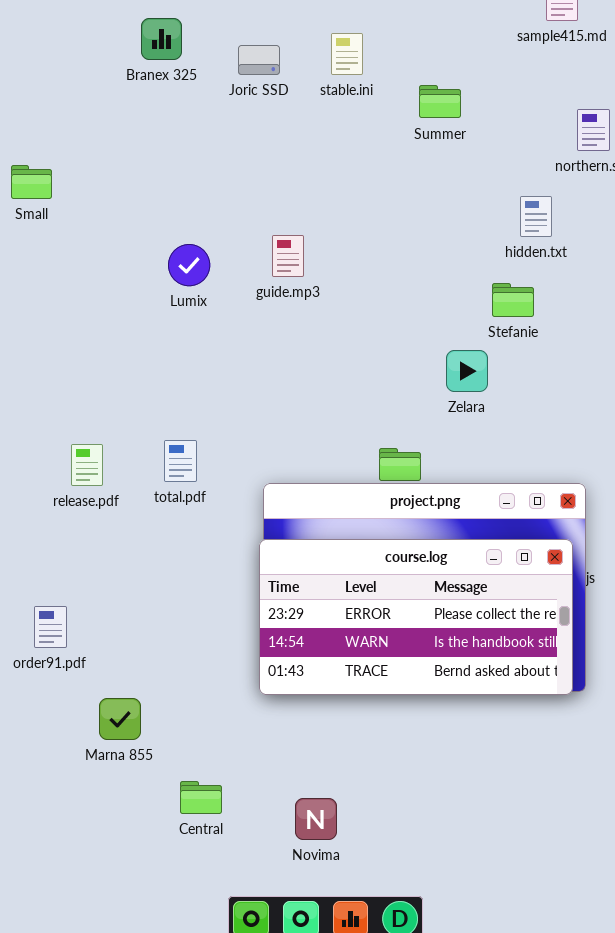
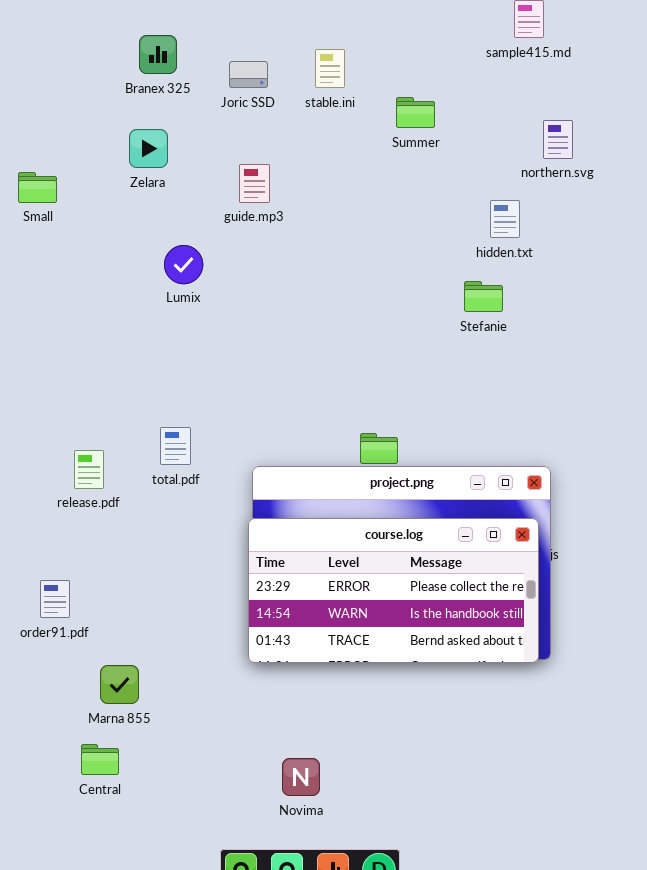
guide.mp3: [272,235,304,277] -> [239,164,270,203], moved
Zelara: [446,350,488,392] -> [129,129,168,168], moved
release.pdf: [71,444,103,486] -> [74,450,104,489], moved
Central: [180,781,222,814] -> [81,744,119,775], moved

